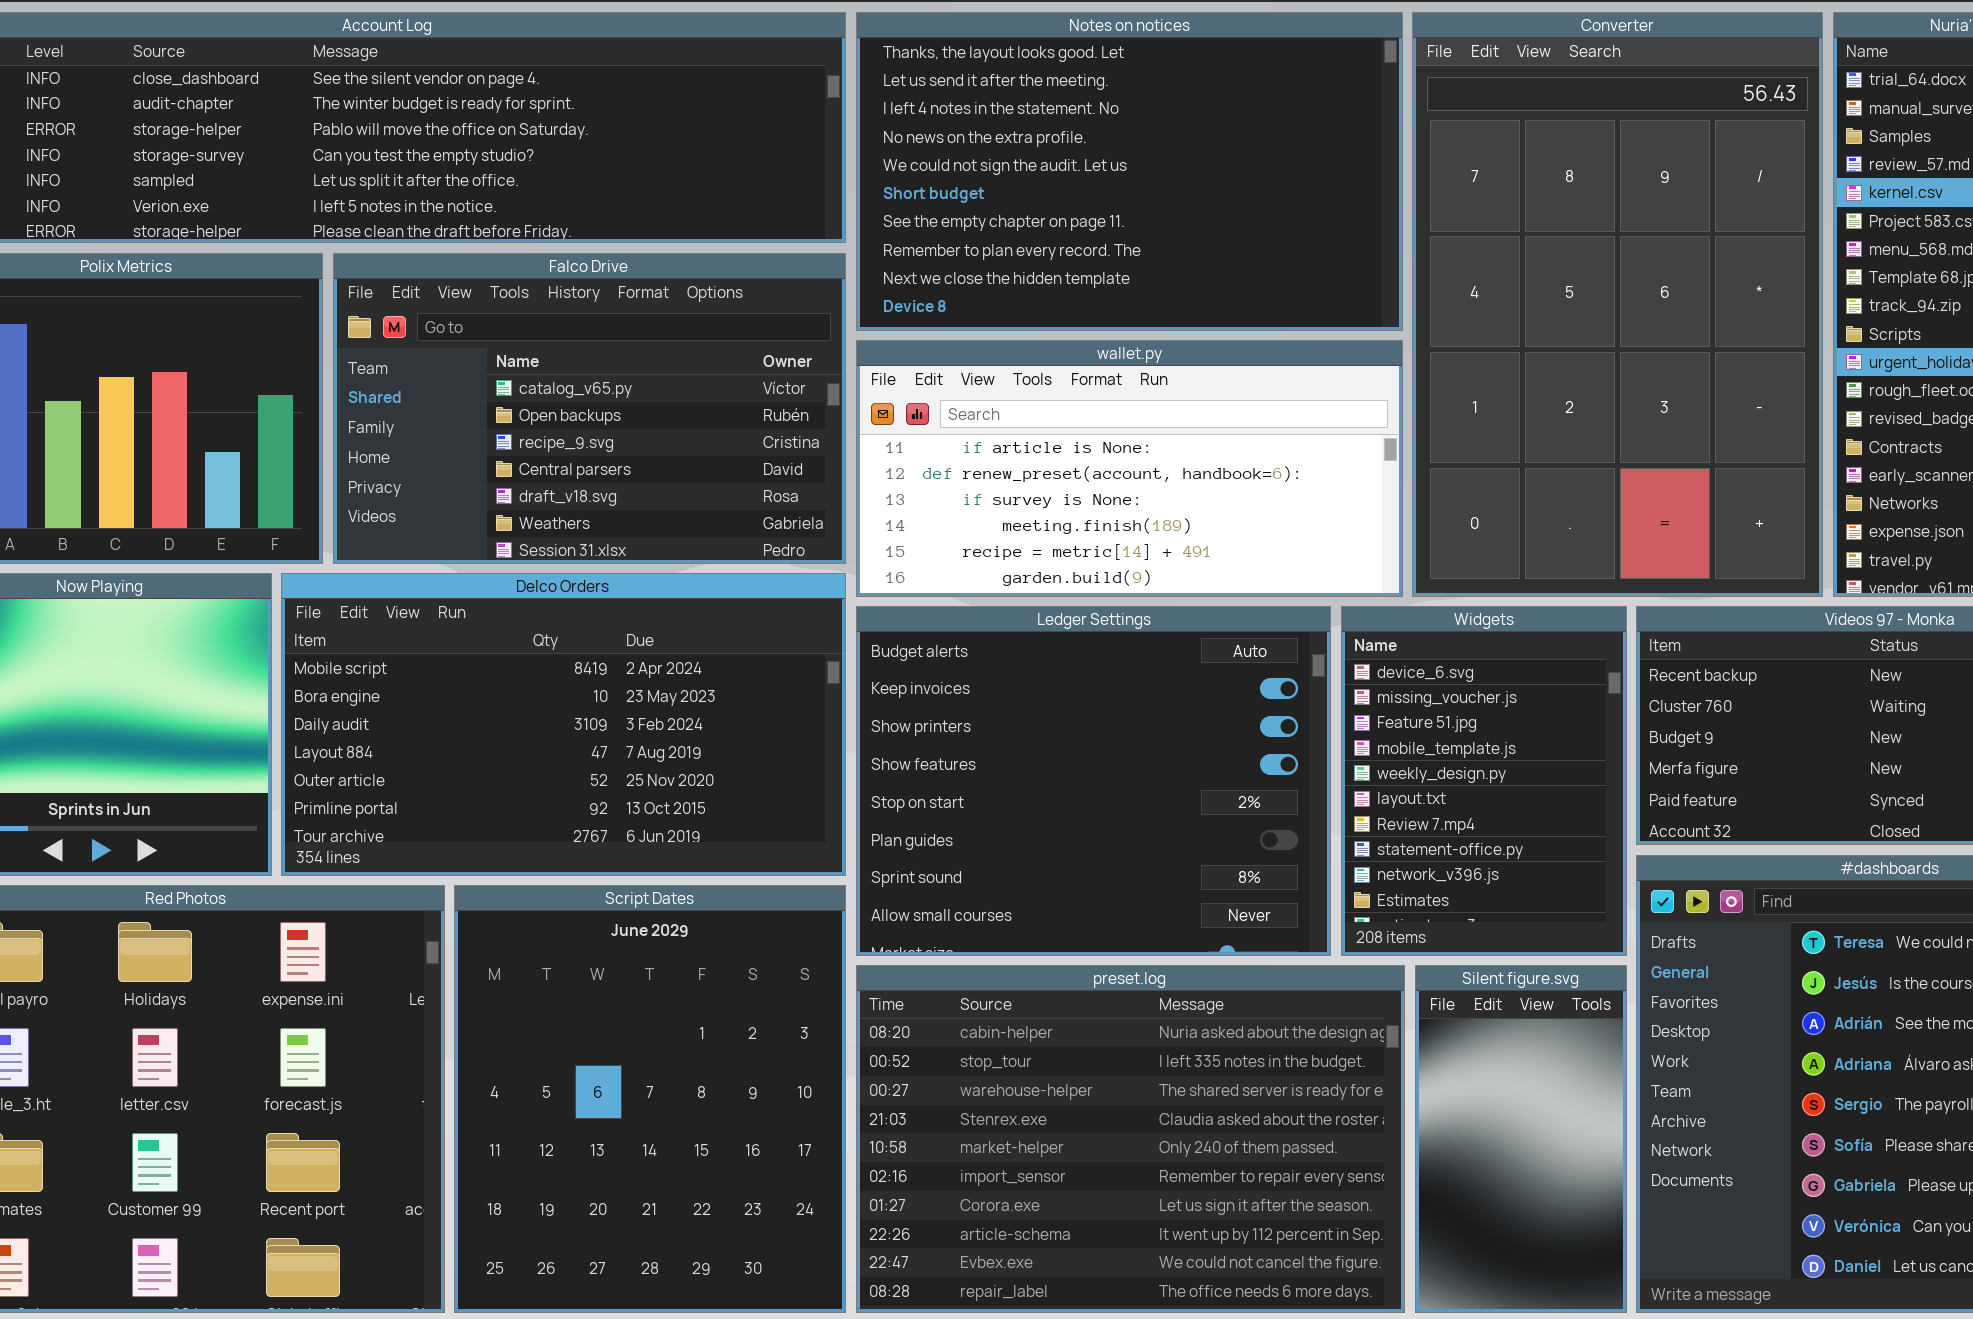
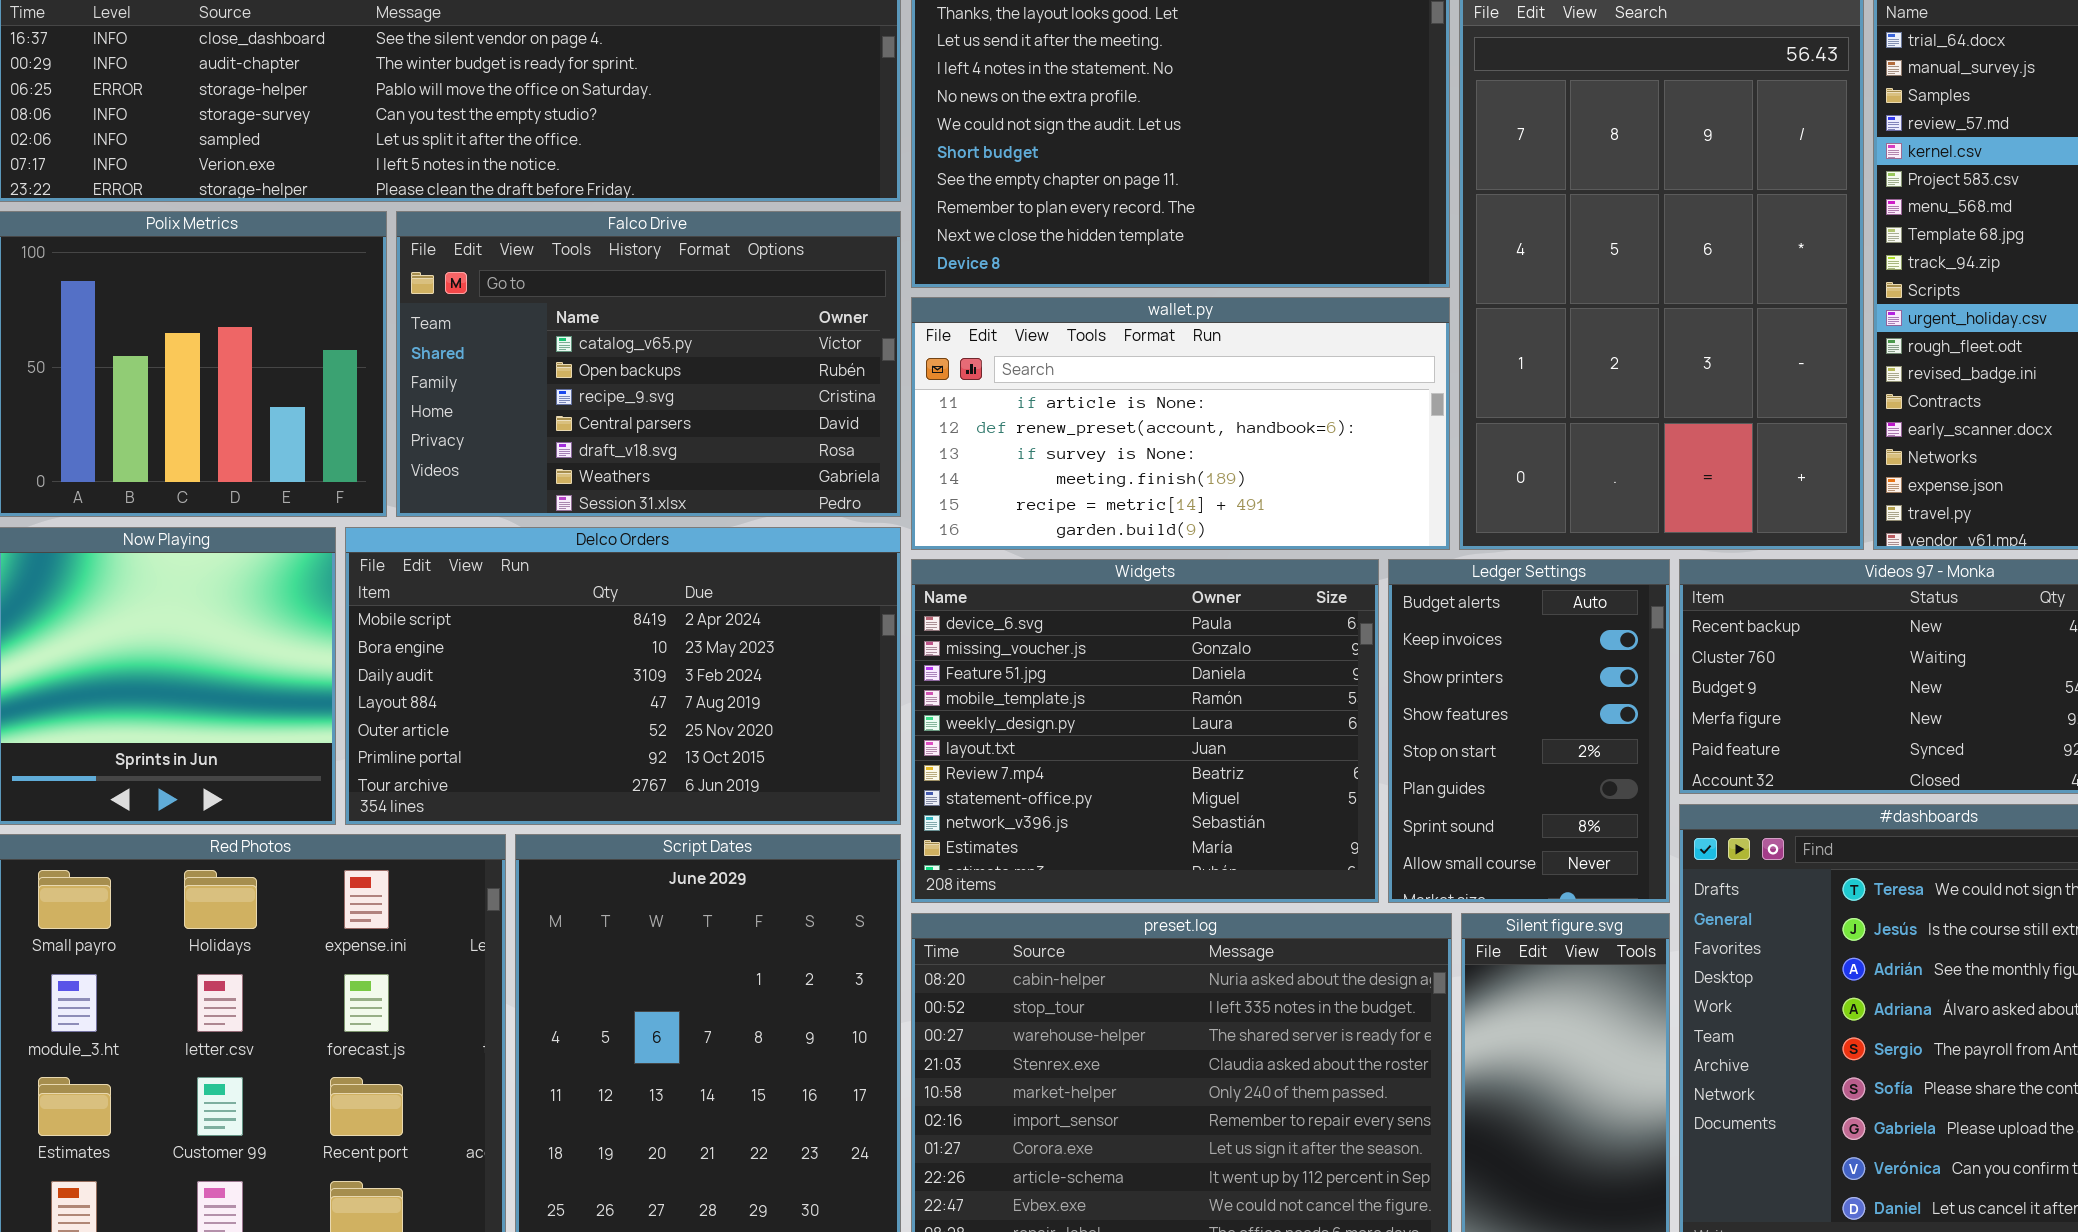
Ledger Settings: [856,606,1331,956] -> [1388,559,1670,903], moved, resized
Widgets: [1341,606,1627,956] -> [911,559,1379,903], moved, resized

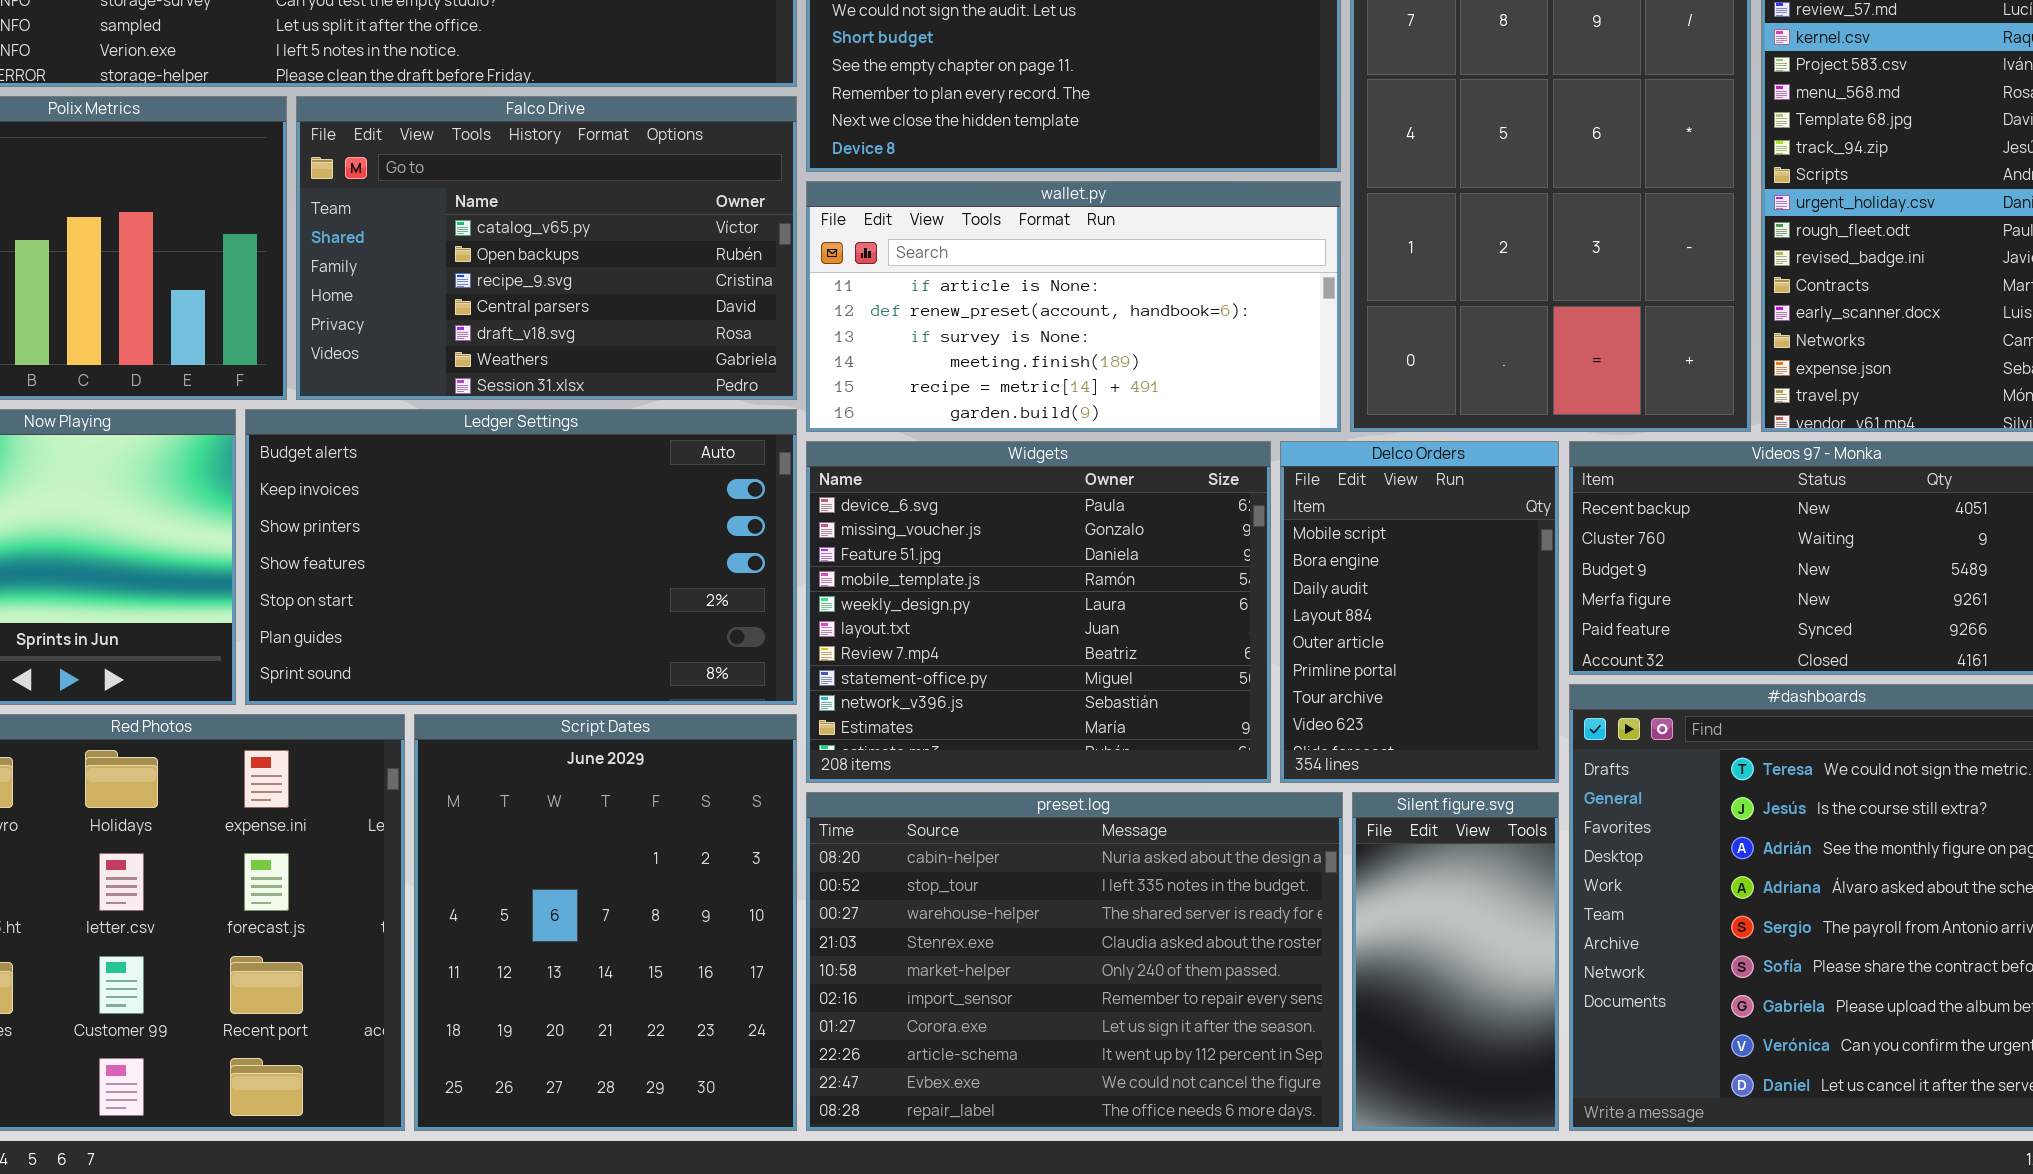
Delco Orders: [345,527,901,825] -> [1280,441,1559,783], moved, resized
Ledger Settings: [1388,559,1670,903] -> [245,409,797,705], moved, resized

